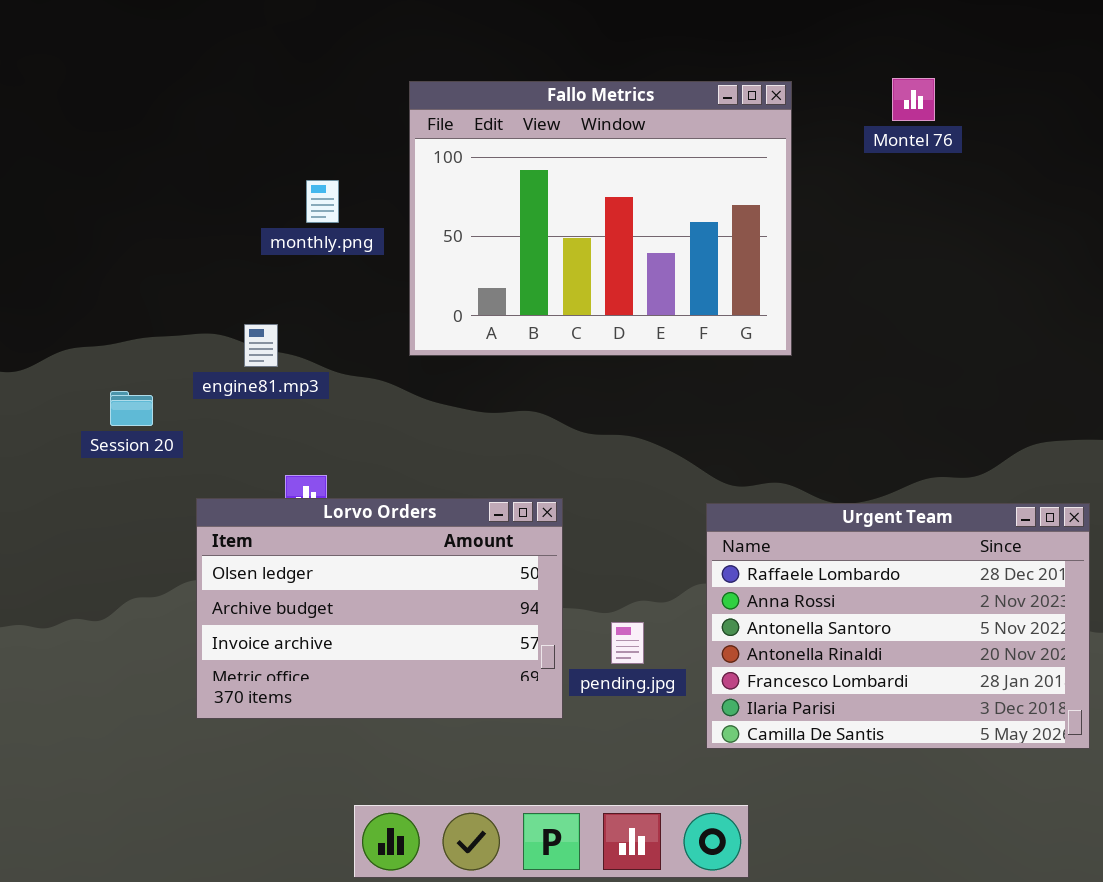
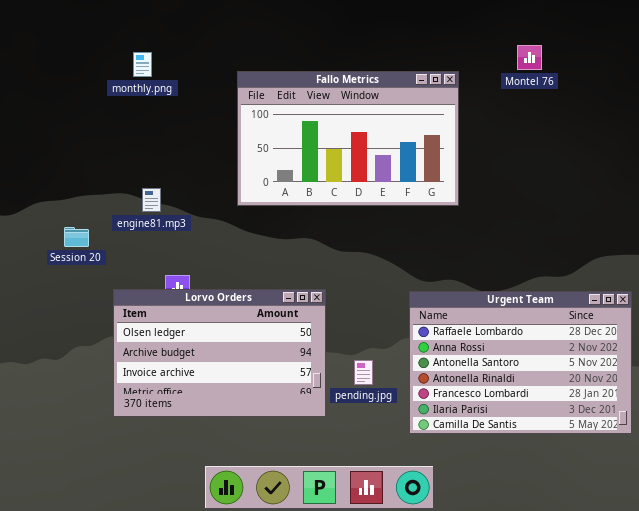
Fallo Metrics: [409,81,792,356] -> [237,71,459,206], resized
monthly.png: [306,180,339,223] -> [133,52,152,77], moved

